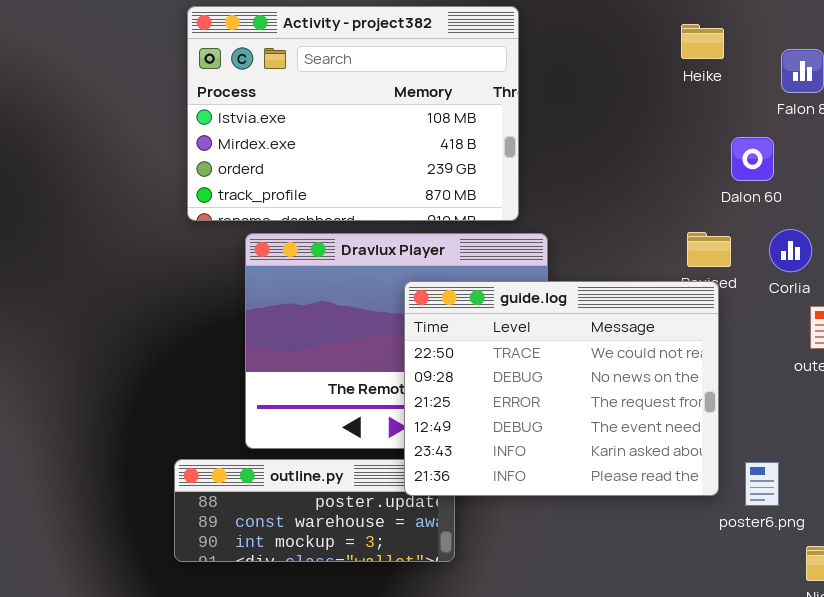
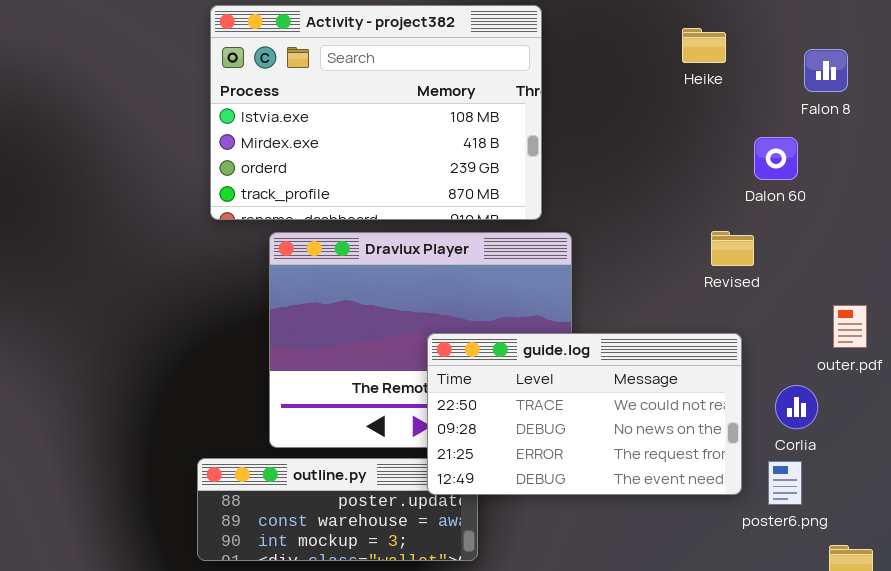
Heike: [681,24,724,59] -> [682,28,726,63], moved
Corlia: [769,229,812,272] -> [775,385,818,429], moved
guide.log: [404,281,719,496] -> [427,333,742,495], resized

